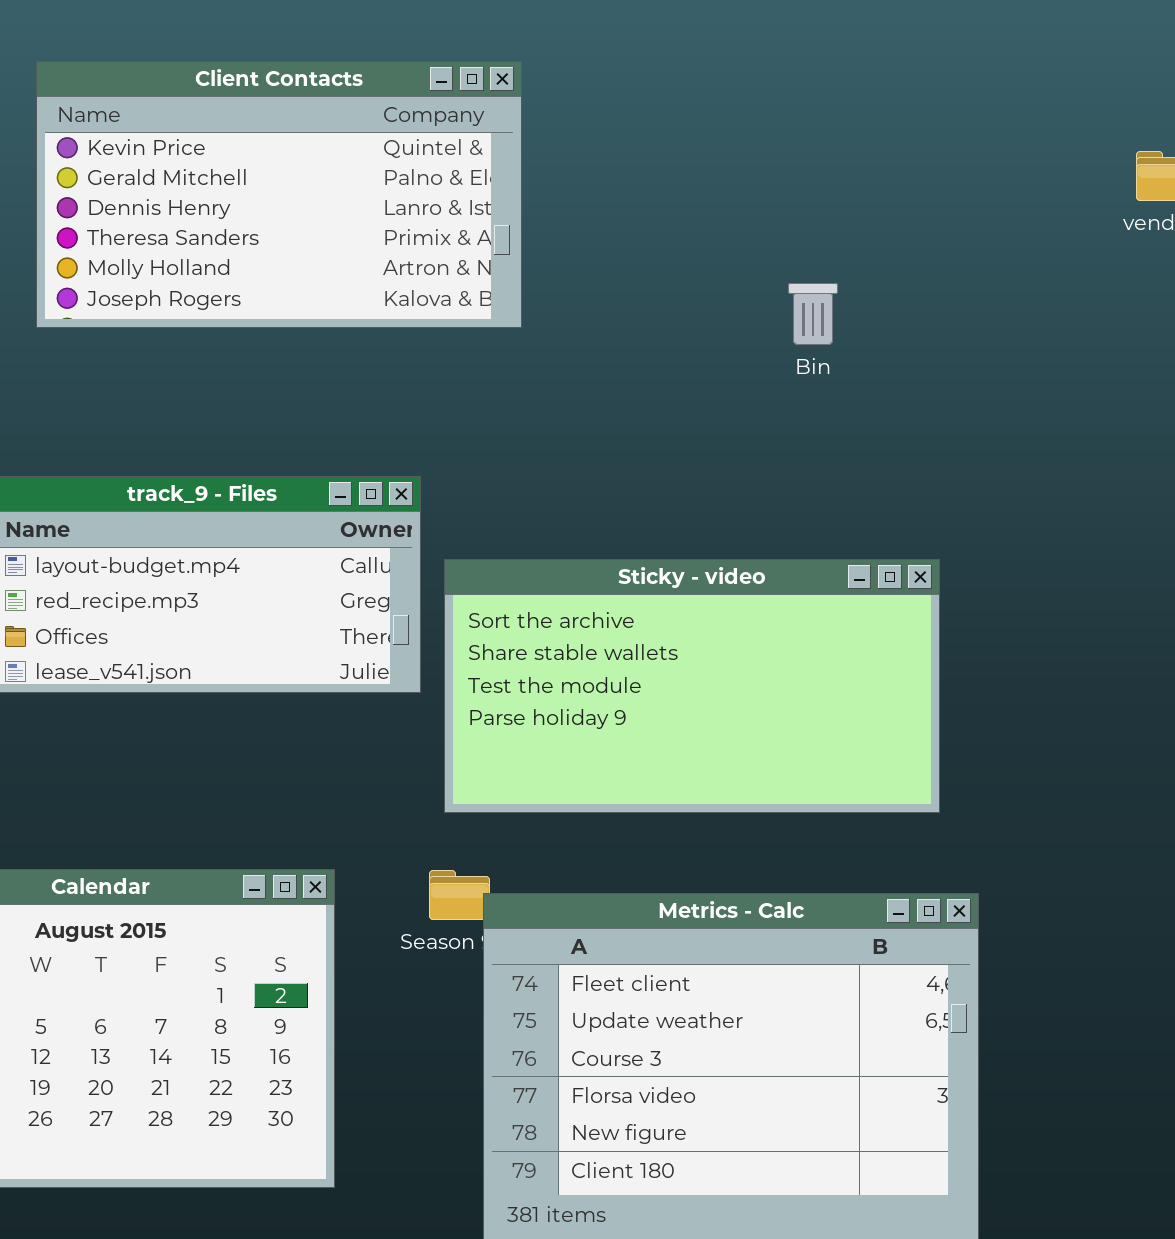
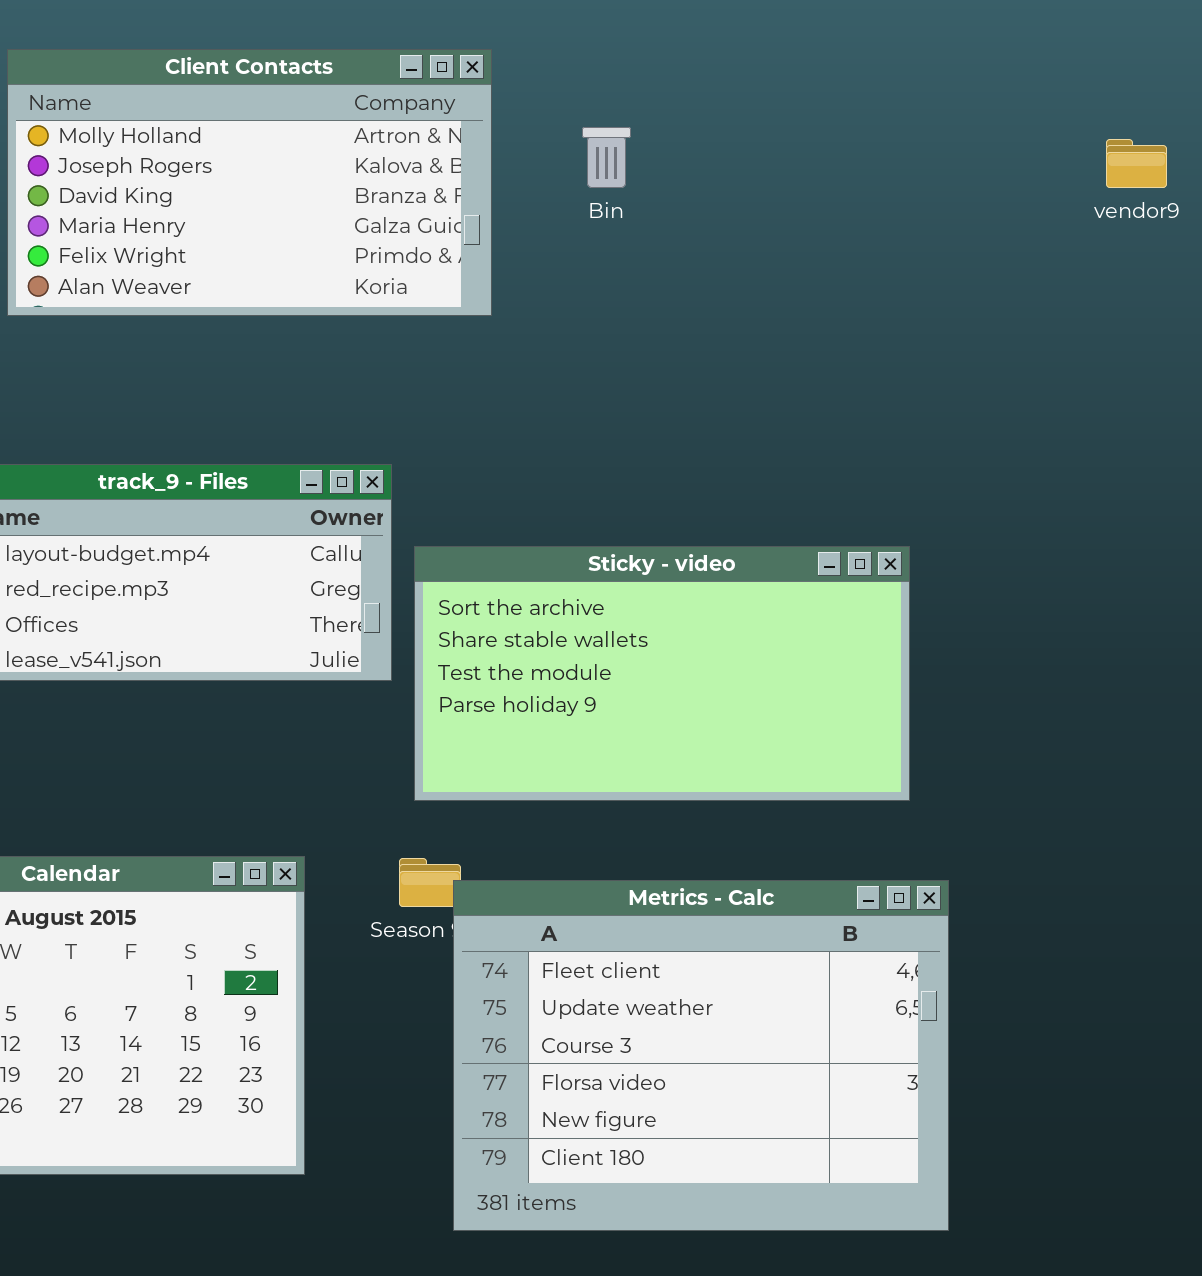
Client Contacts: [36,61,522,328] -> [7,49,492,316], scrolled down 4 rows
Bin: [788,283,838,345] -> [582,127,631,188], moved

